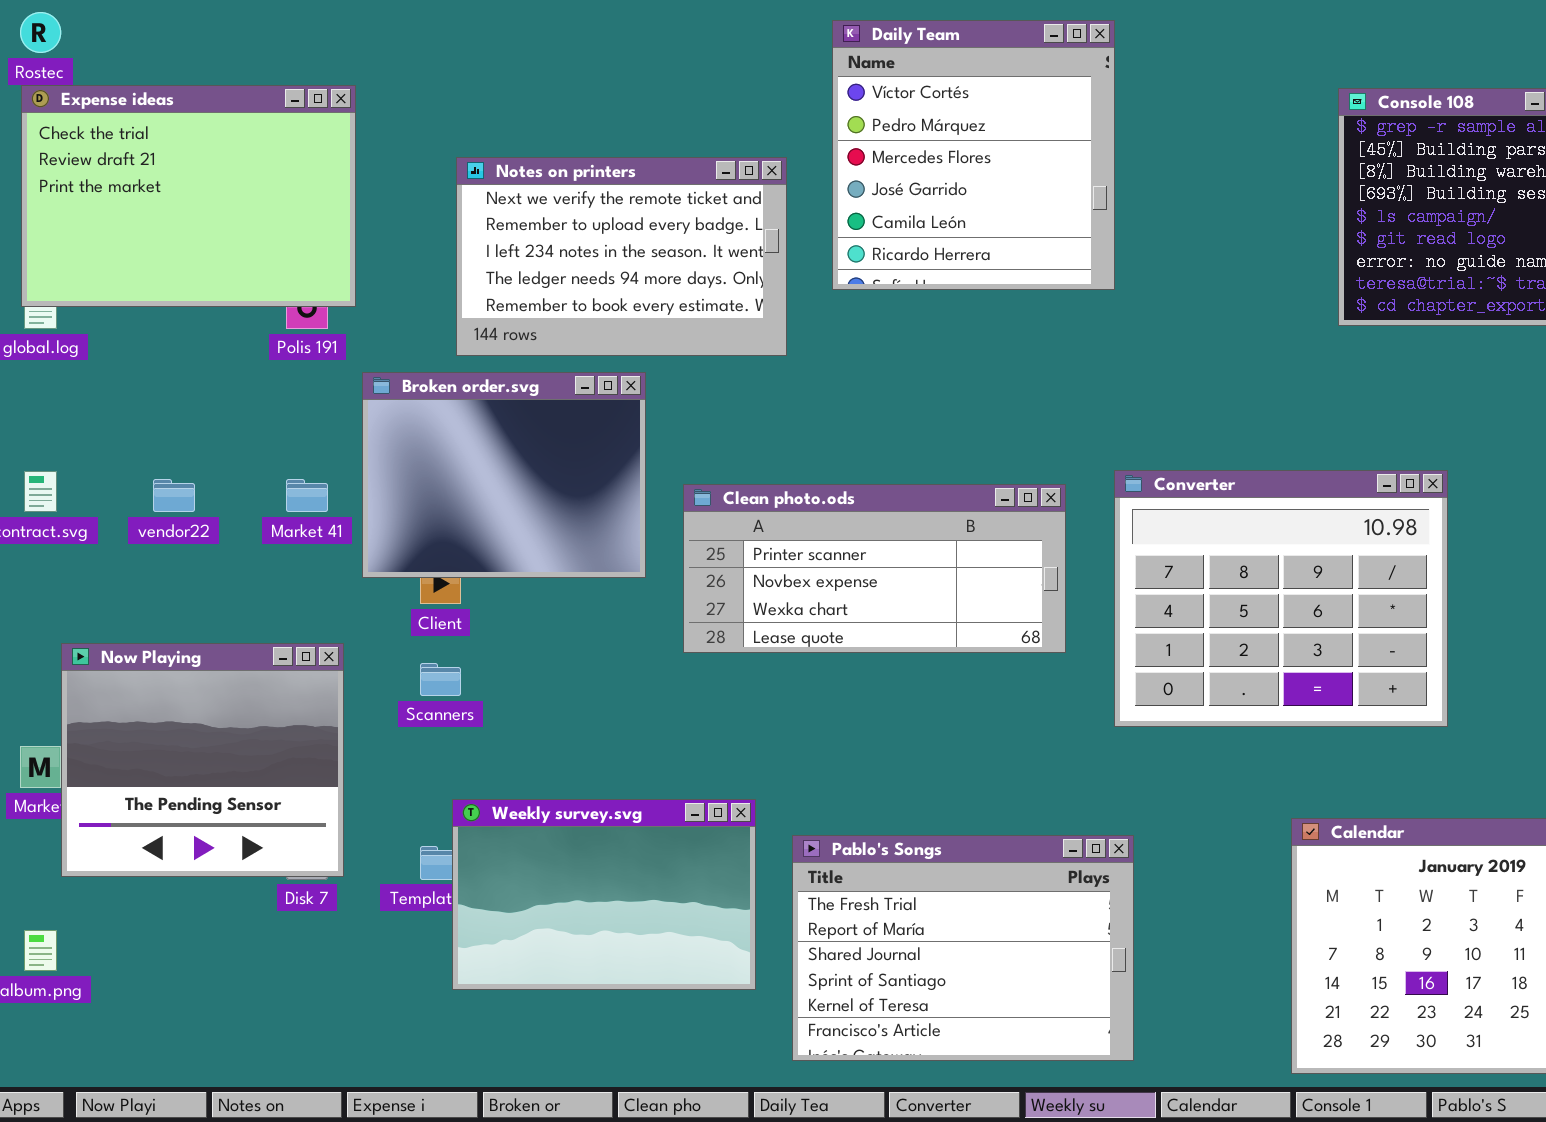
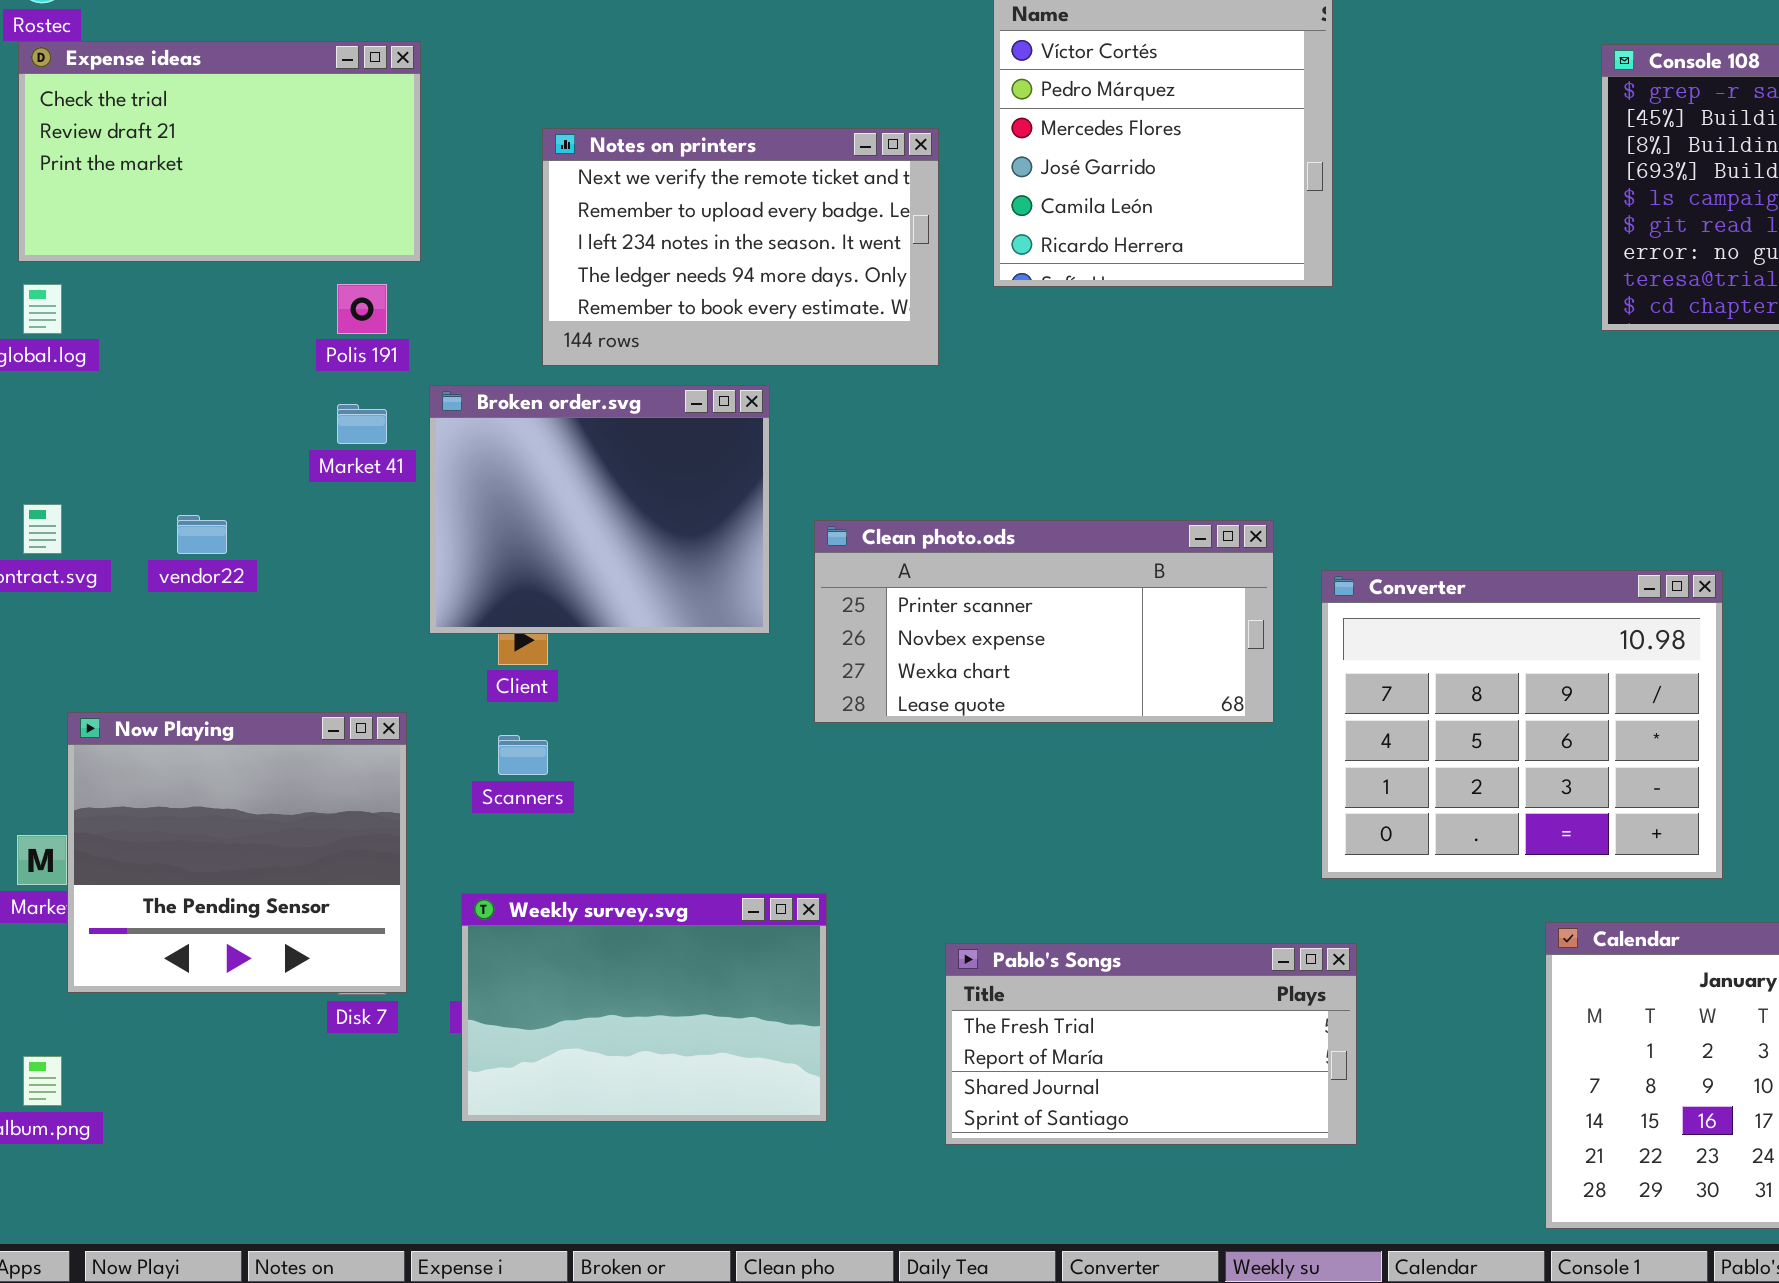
Expense ideas: [21,85,356,307] -> [18,41,421,262], resized
Converter: [1114,470,1448,727] -> [1321,570,1723,879], moved
Market 41: [286,479,328,512] -> [337,404,387,444], moved
Weekly survey.svg: [452,799,756,990] -> [461,893,827,1122], moved
Pablo's Songs: [792,835,1134,1061] -> [945,943,1357,1145], resized

